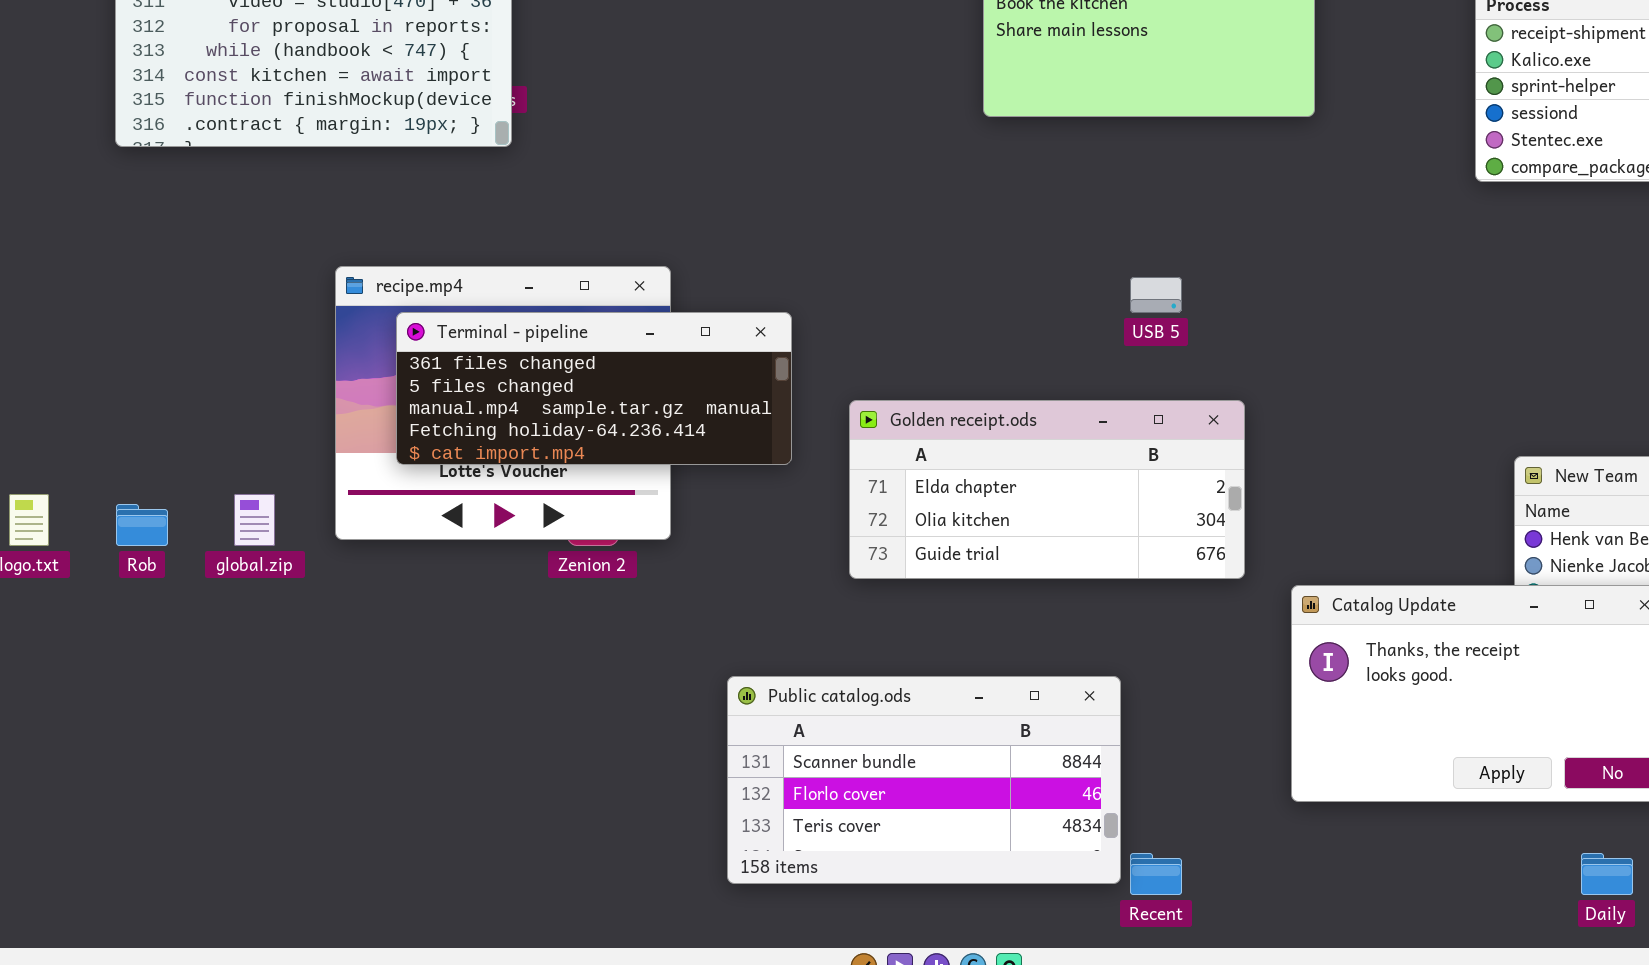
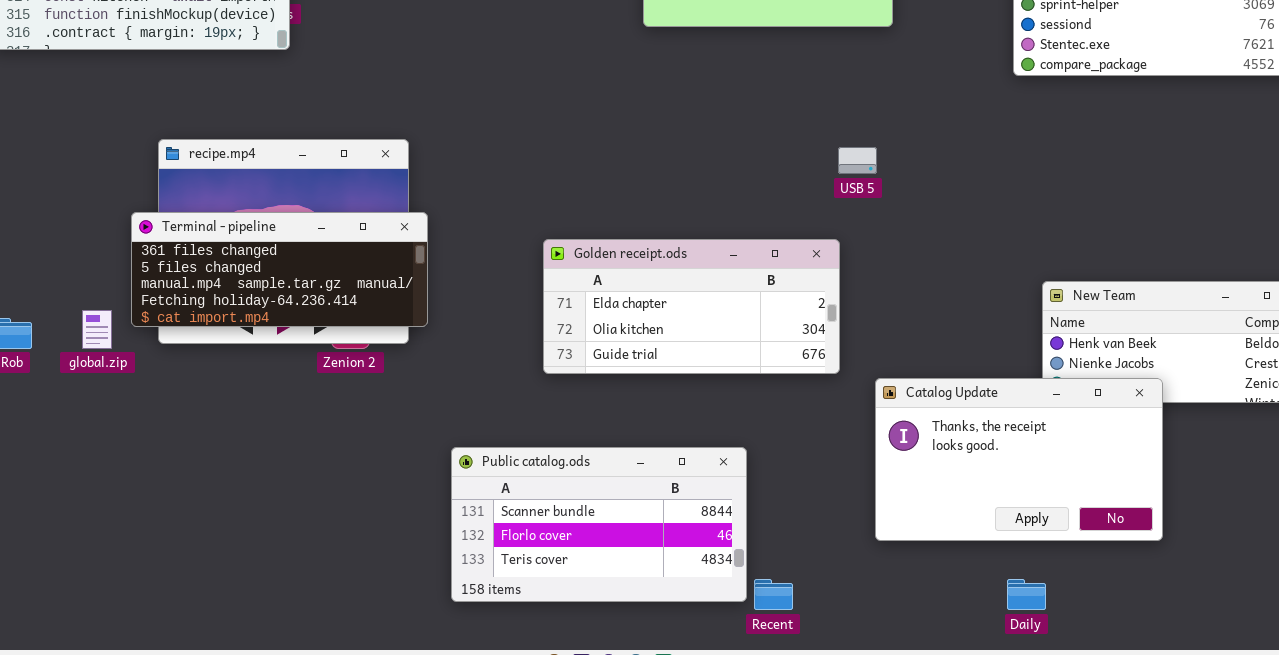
USB 5: [1130,277,1182,313] -> [838,147,877,174], moved
Terminal - pipeline: [396,312,792,465] -> [131,212,428,327], moved
Daily: [1581,853,1633,895] -> [1007,579,1046,610], moved

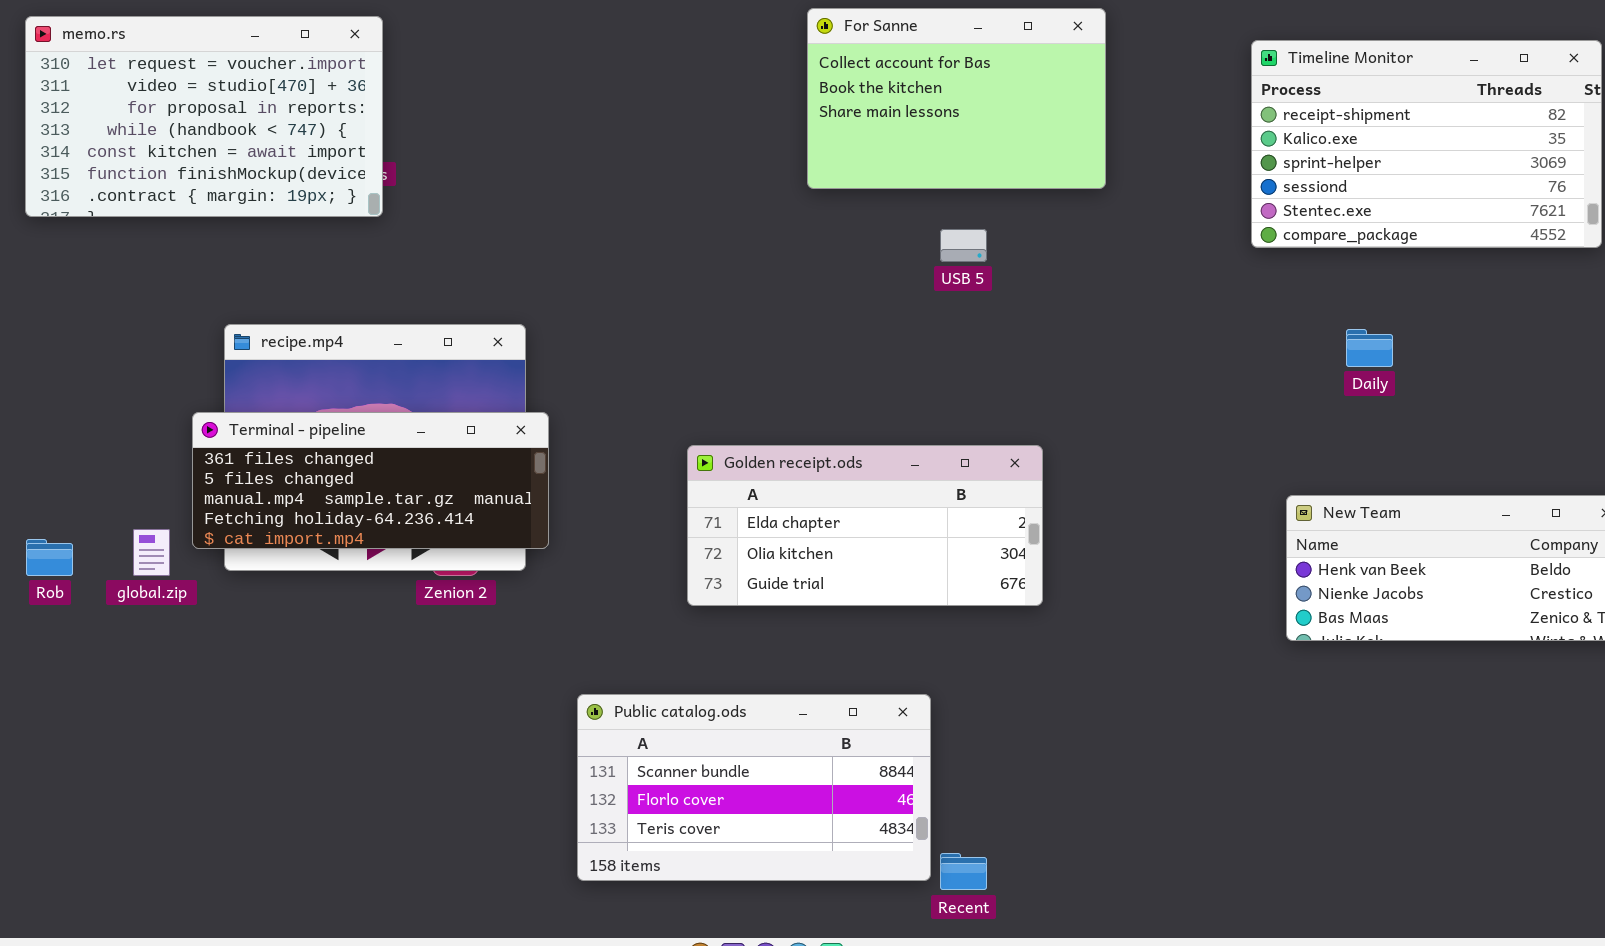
USB 5: [838,147,877,174] -> [940,229,987,262], moved
Catalog Update: [875,378,1163,541] -> none, closed
Daily: [1007,579,1046,610] -> [1346,329,1393,367], moved

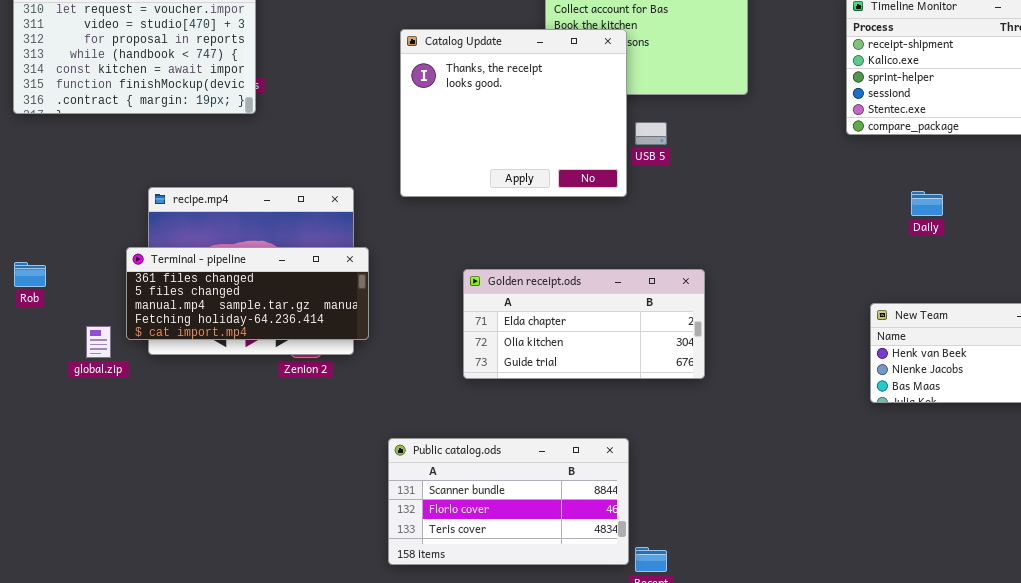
Catalog Update: none -> [400,29,627,197], opened
Rob: [26,539,73,576] -> [14,262,46,287], moved

